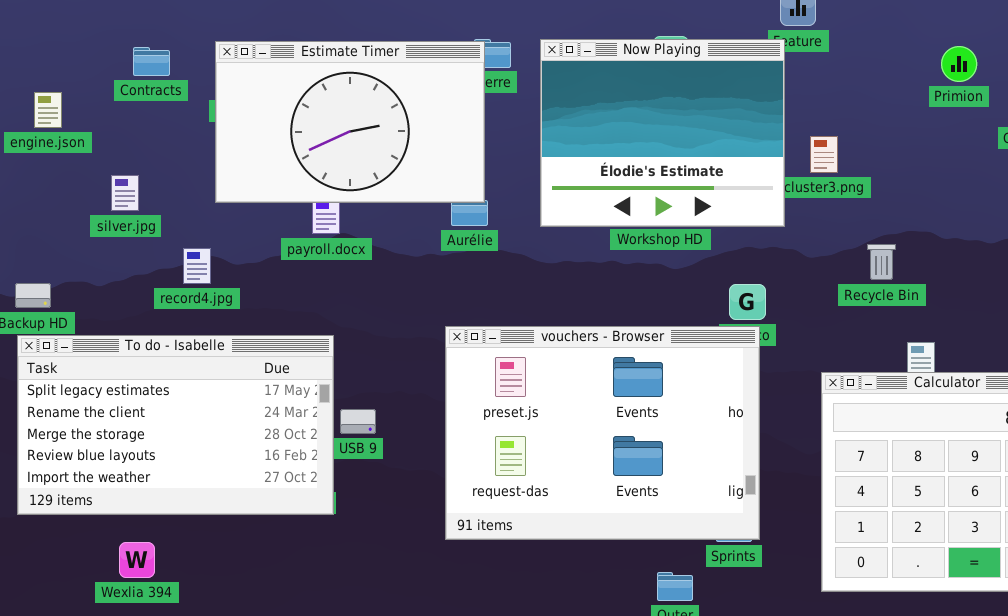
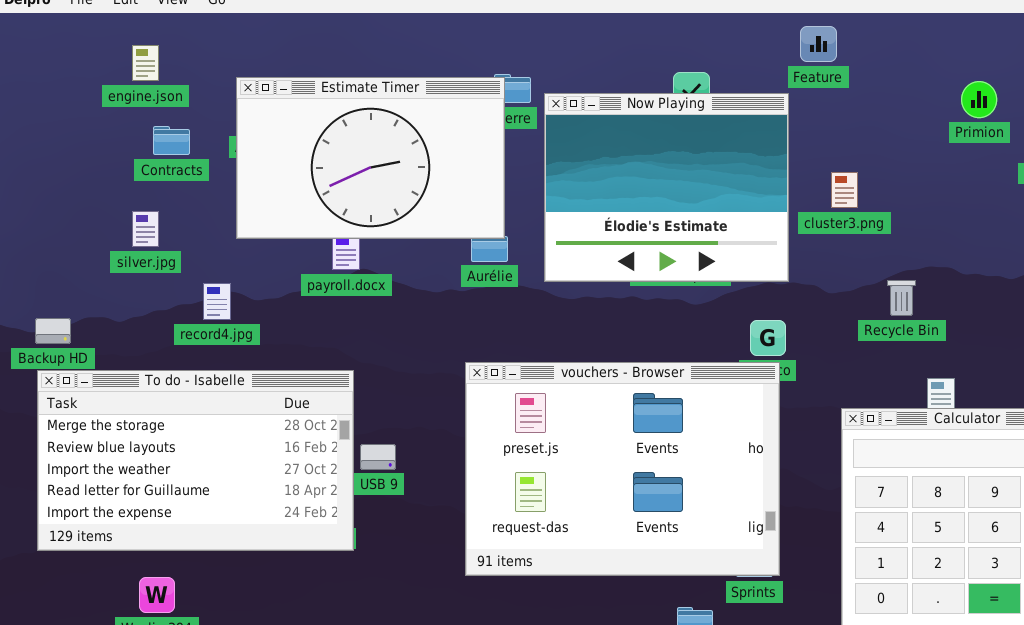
Now Playing: [540,39,785,227] -> [544,93,789,282], moved
Contracts: [133,47,170,76] -> [153,126,190,155], moved
engine.json: [34,92,62,128] -> [132,45,159,81], moved
To do - Isabelle: [17,335,334,515] -> [37,370,354,551], scrolled down 2 rows

